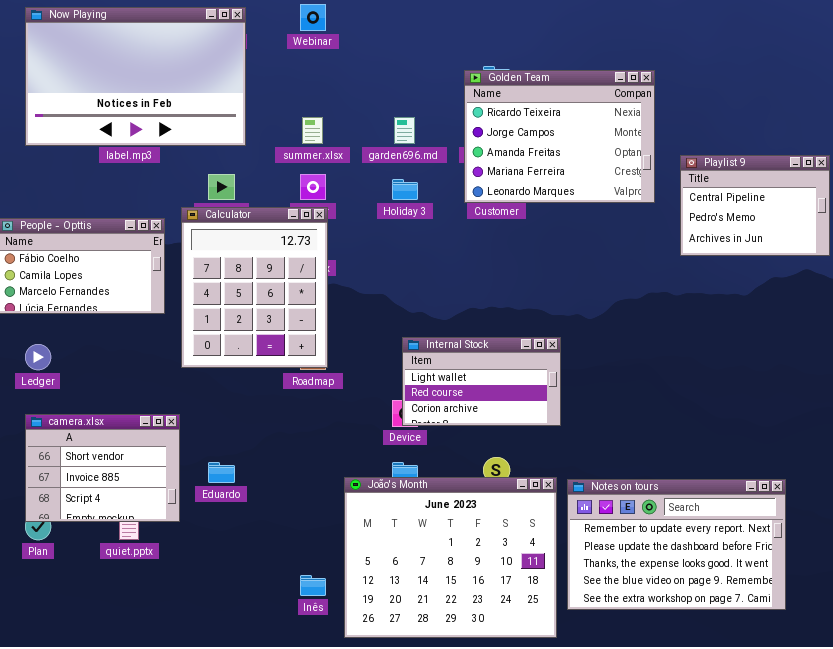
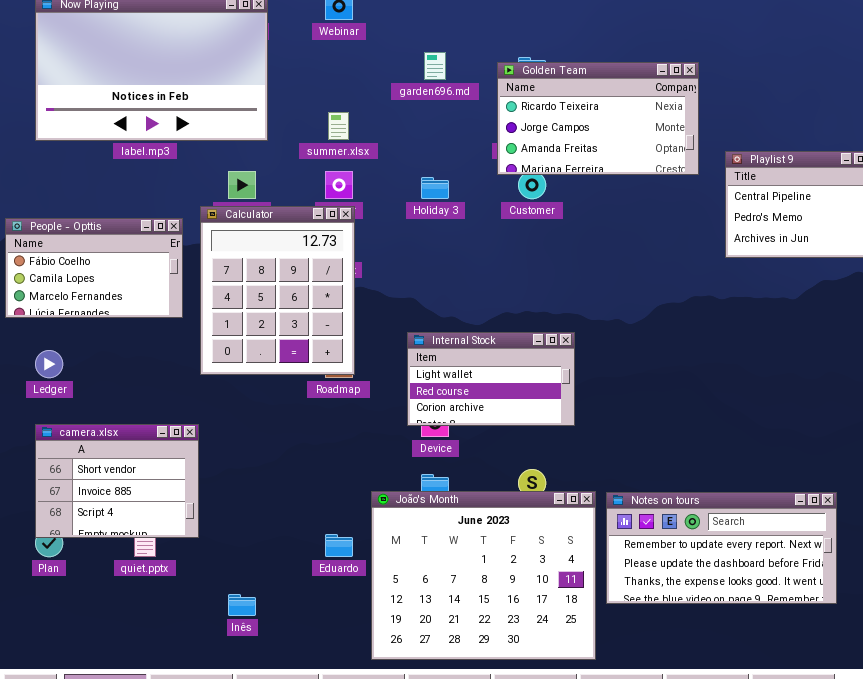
Golden Team: [464,70,655,203] -> [497,62,699,175], resized
garden696.md: [394,117,415,144] -> [424,52,446,80], moved
Internal Stock: [402,337,561,426] -> [407,332,575,426], moved
Eduardo: [208,462,235,483] -> [325,534,353,557], moved
Notes on tours: [567,479,786,610] -> [606,492,837,604], resized
Inês: [300,575,326,596] -> [228,594,256,616], moved

